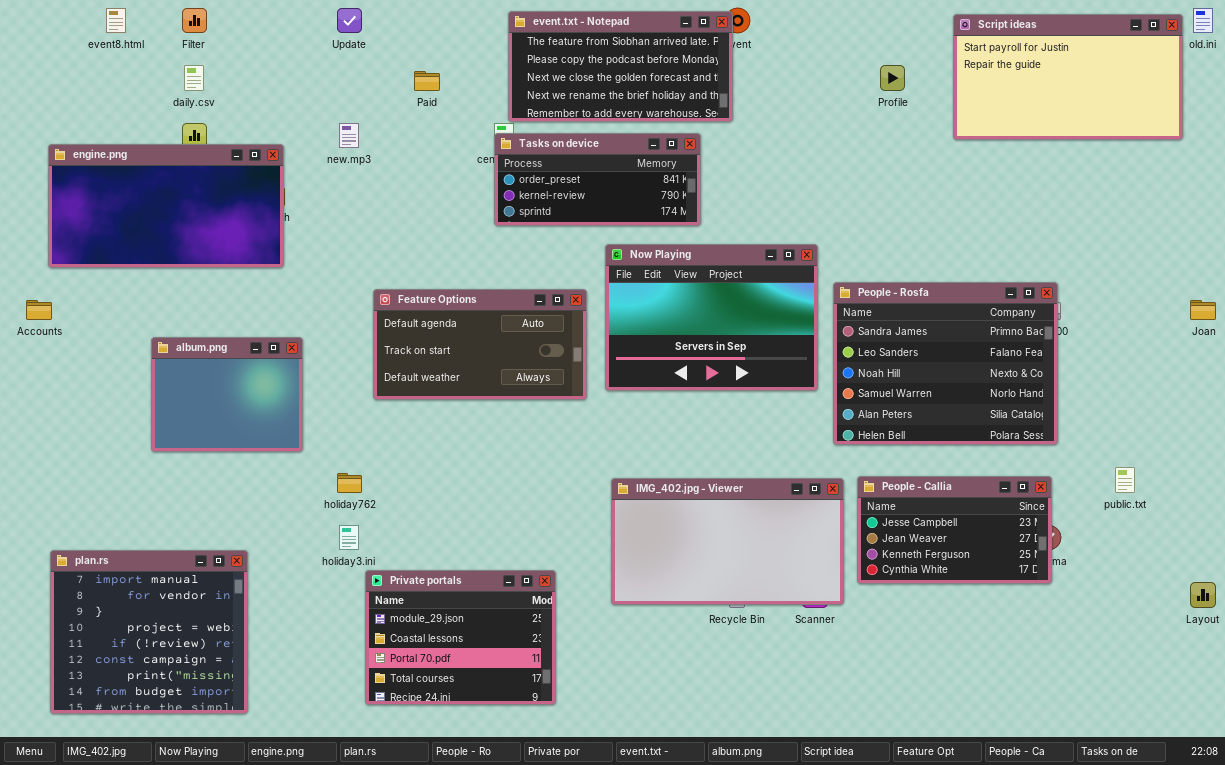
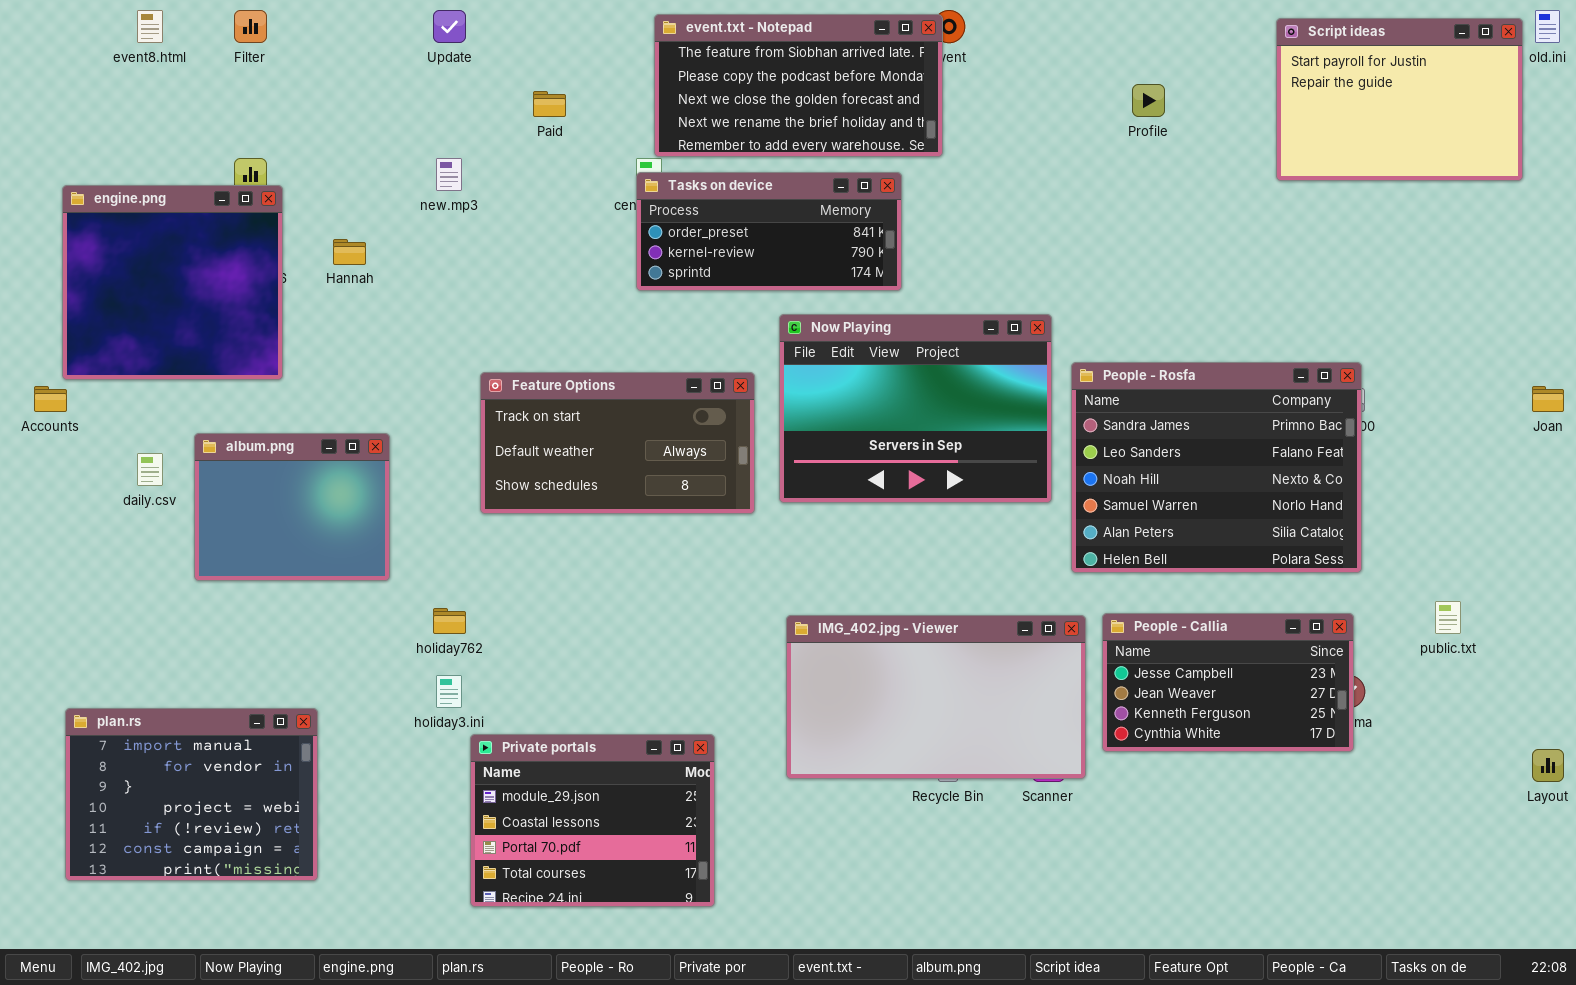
Script ideas: [953,14,1183,140] -> [1276,18,1523,181], resized
daily.csv: [184,65,204,91] -> [137,453,163,486], moved
engine.png: [48,144,284,268] -> [62,185,283,380], resized
Feature Options: [373,289,587,400] -> [480,372,755,514], scrolled down 1 row
plan.rs: [50,550,248,714] -> [65,708,318,881], resized

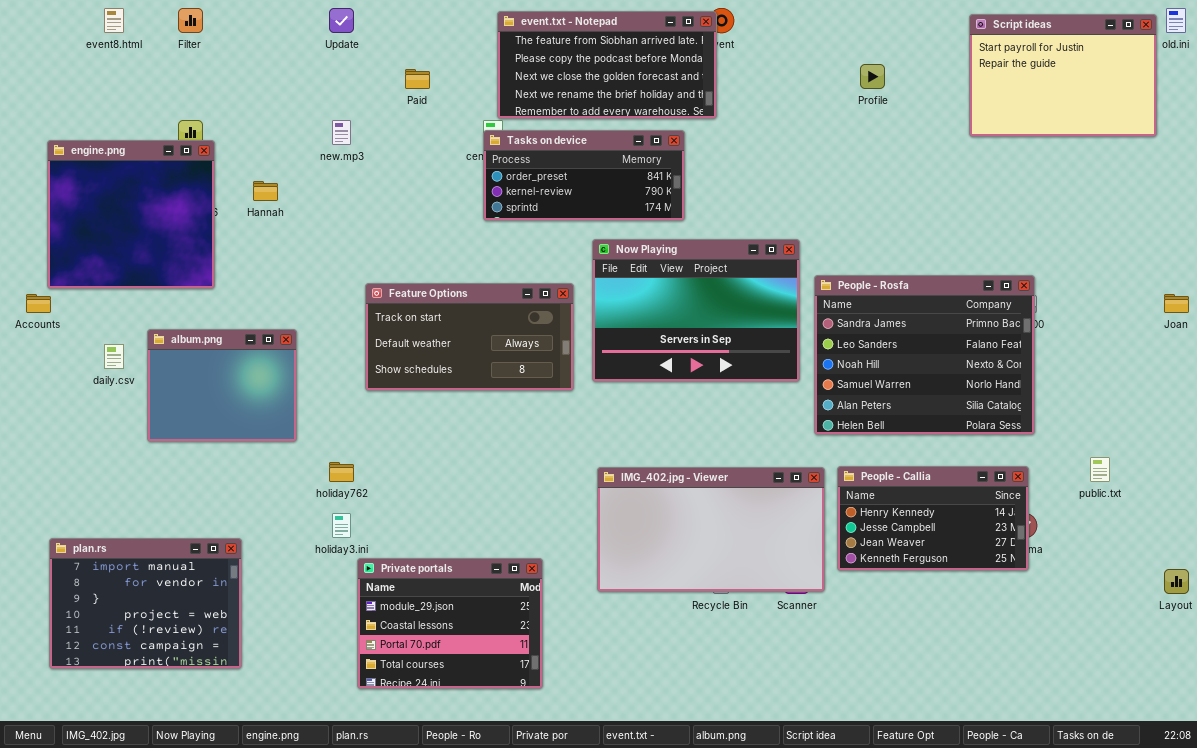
People - Callia: [1102,613,1354,752] -> [837,466,1029,571], scrolled up 1 row

